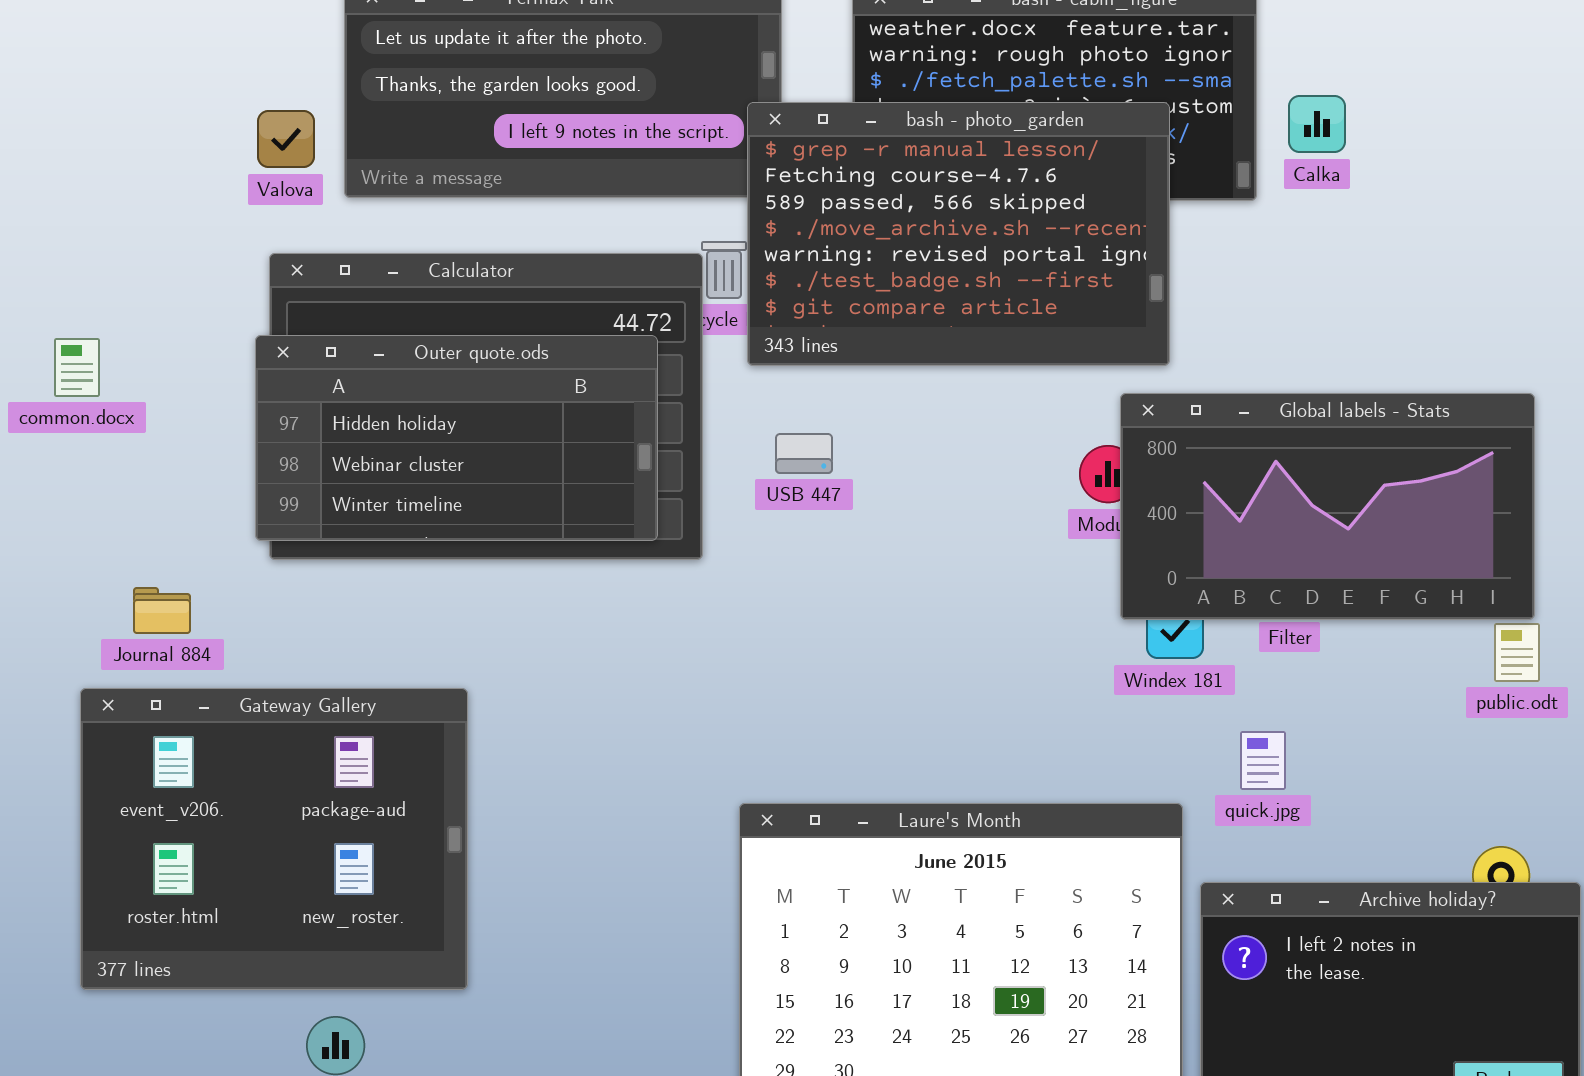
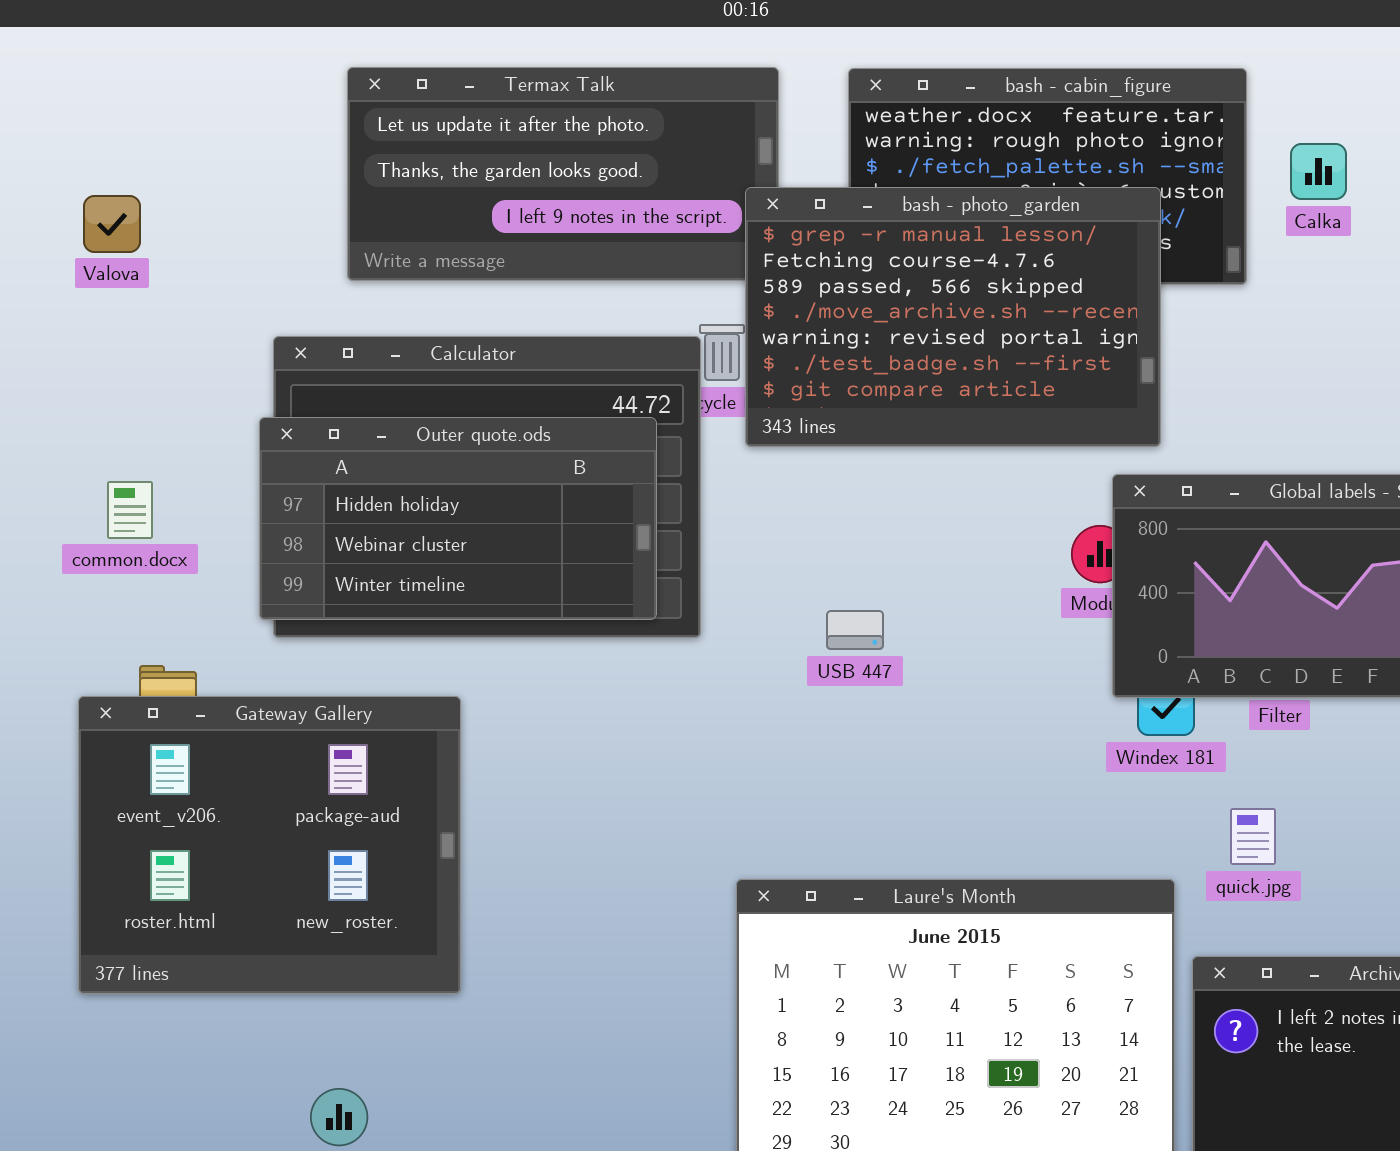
Calka: [1288,95,1346,153] -> [1290,143,1347,200], moved
Valova: [257,110,315,168] -> [83,195,141,253], moved
common.docx: [54,338,100,397] -> [107,481,153,539], moved
USB 447: [775,433,833,474] -> [826,610,884,650], moved
Gateway Gallery: [80,688,468,990] -> [78,696,461,994], moved

